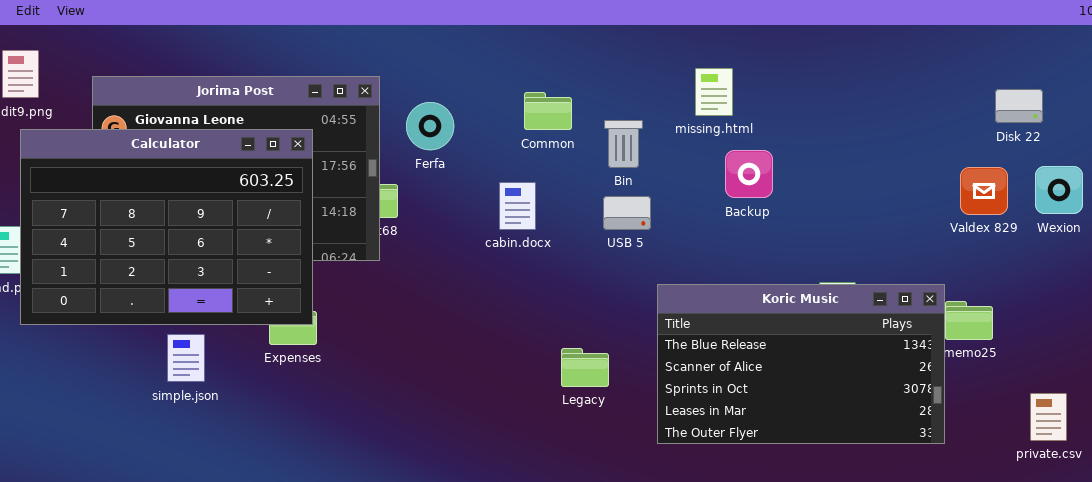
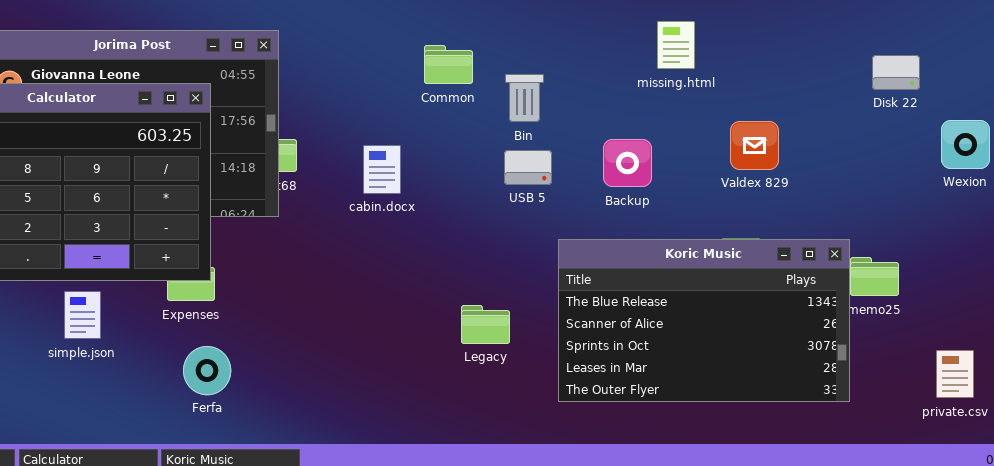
missing.html: [695,68,733,116] -> [657,21,695,69], moved
Disk 22: [995,89,1043,123] -> [872,55,920,90], moved
Ferfa: [406,102,454,150] -> [183,346,231,395], moved
Backup: [725,150,773,198] -> [603,139,652,187], moved
Valdex 829: [960,167,1008,215] -> [730,121,779,170], moved
cabin.docx: [499,182,536,230] -> [363,145,401,194], moved

